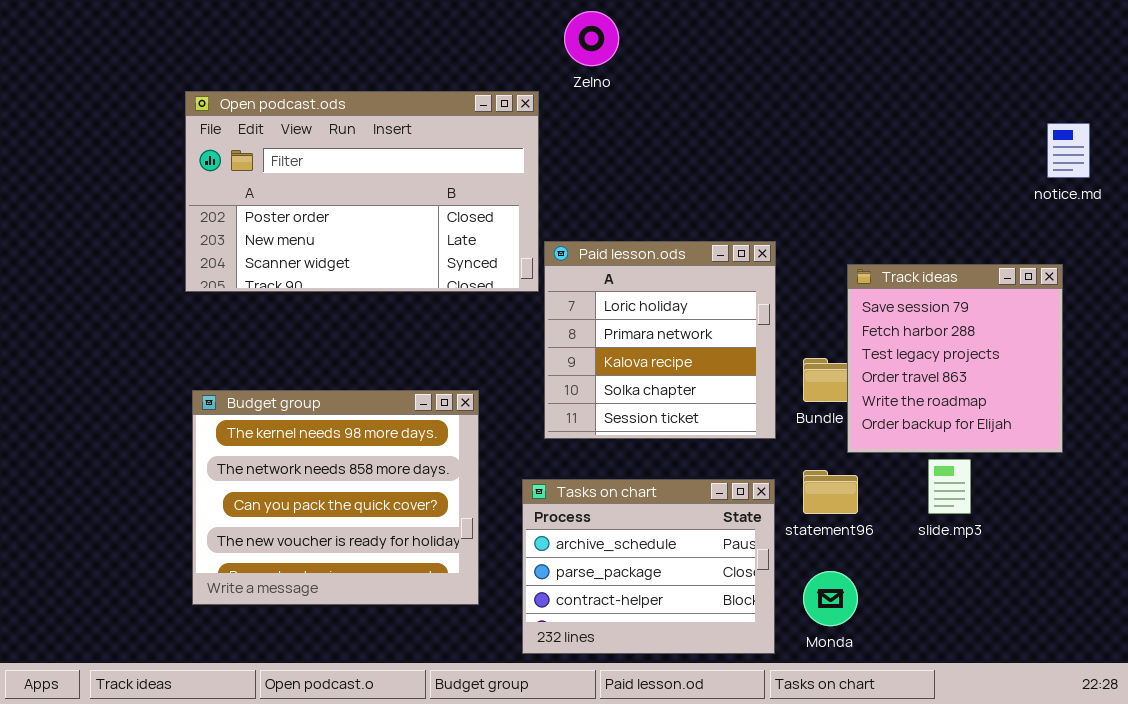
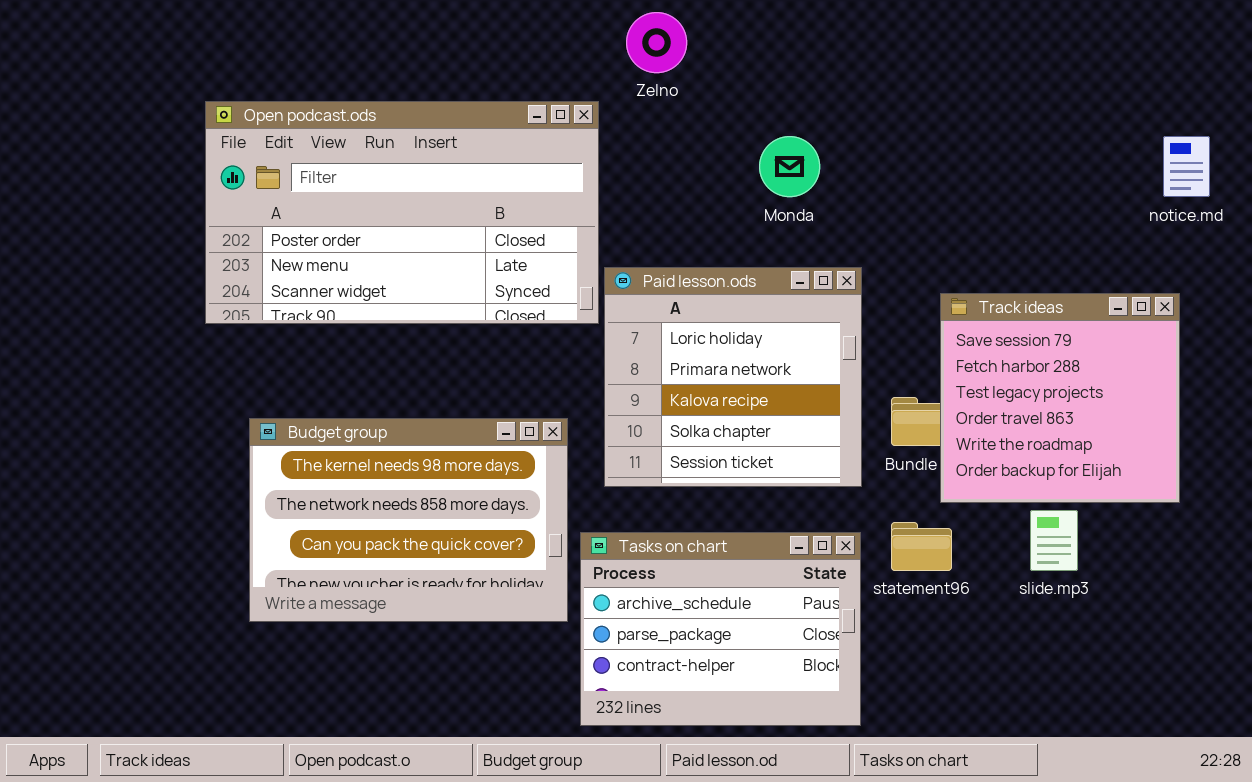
Budget group: [192,390,479,605] -> [249,418,568,622], moved, resized
Monda: [803,571,858,626] -> [759,136,820,197], moved

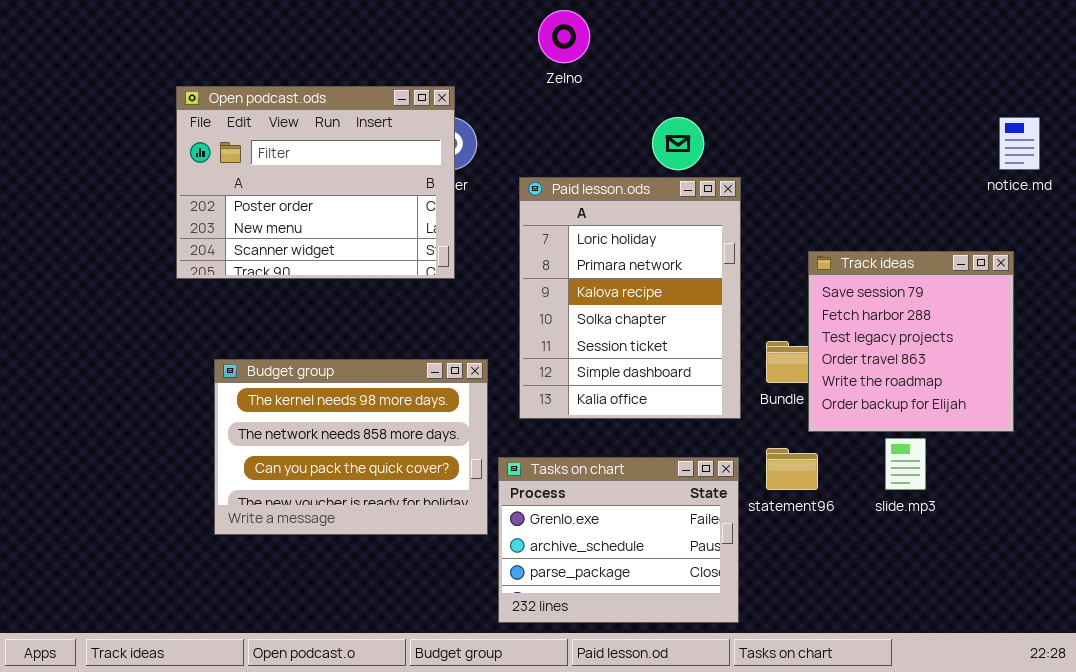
Open podcast.ods: [205,101,599,324] -> [176,86,455,279], resized
Paid lesson.ods: [604,267,862,487] -> [519,177,741,419], resized
Tasks on chart: [580,532,861,726] -> [498,457,739,623], scrolled up 1 row

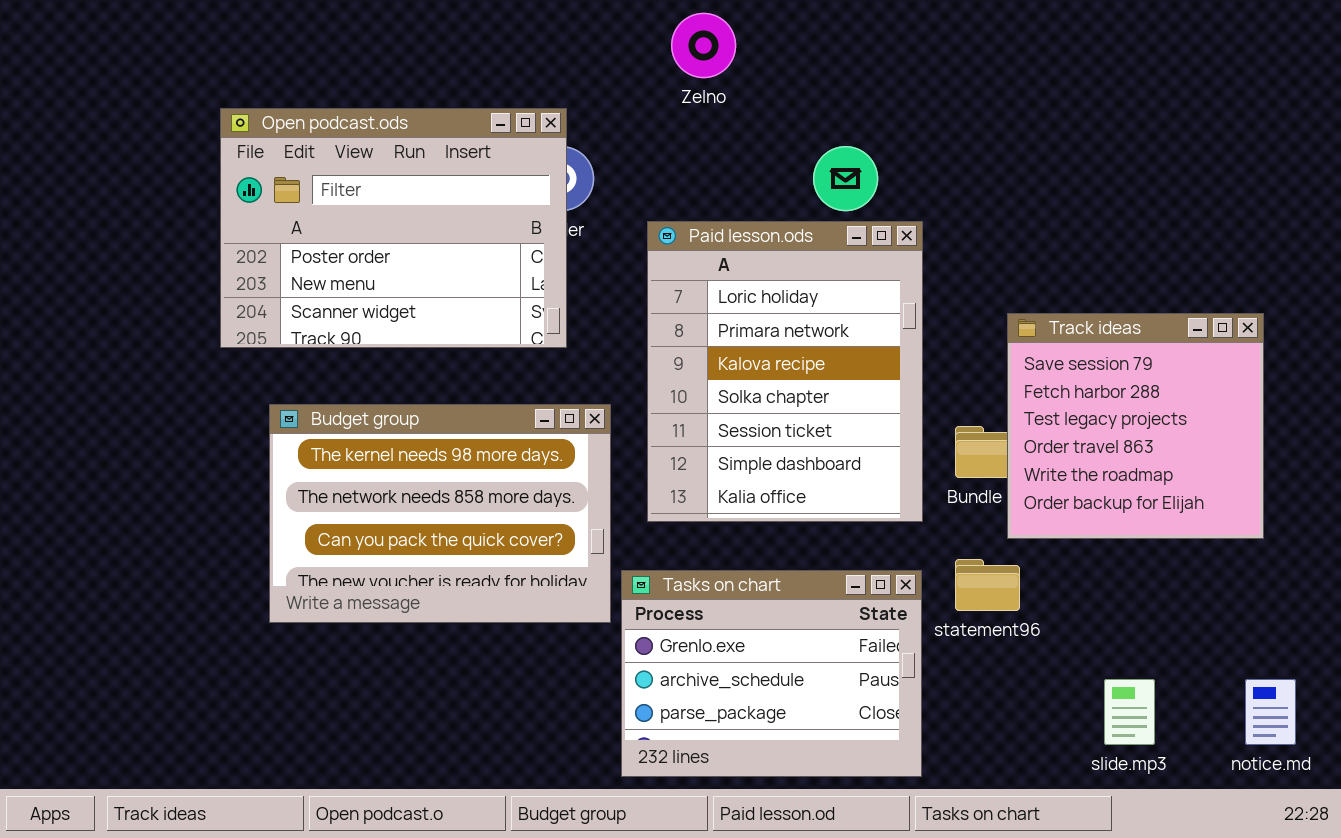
notice.md: [999,117,1040,170] -> [1245,679,1296,745], moved
Budget group: [214,359,488,535] -> [269,404,611,623], moved
slide.mp3: [885,438,926,490] -> [1104,679,1155,745], moved

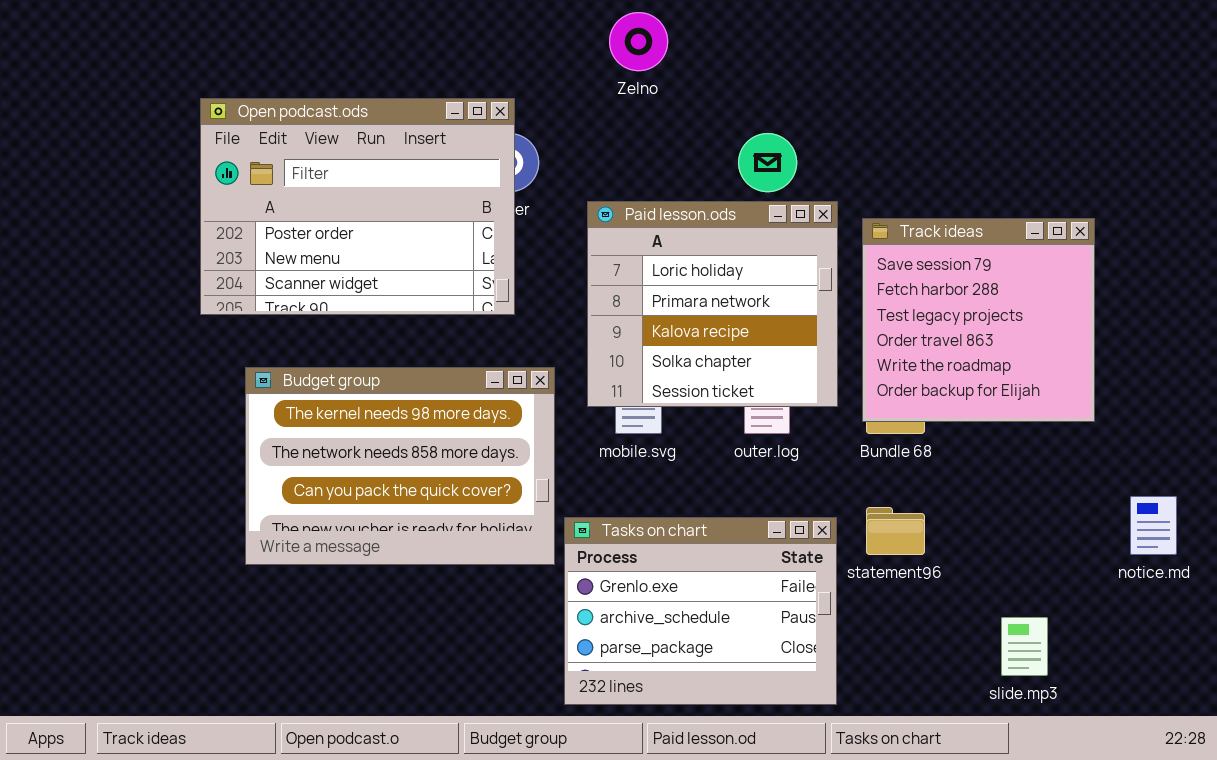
Paid lesson.ods: [647,221,923,522] -> [587,201,838,407], resized
Track ideas: [1007,313,1264,539] -> [862,218,1095,422], moved
notice.md: [1245,679,1296,745] -> [1130,496,1177,555], moved

